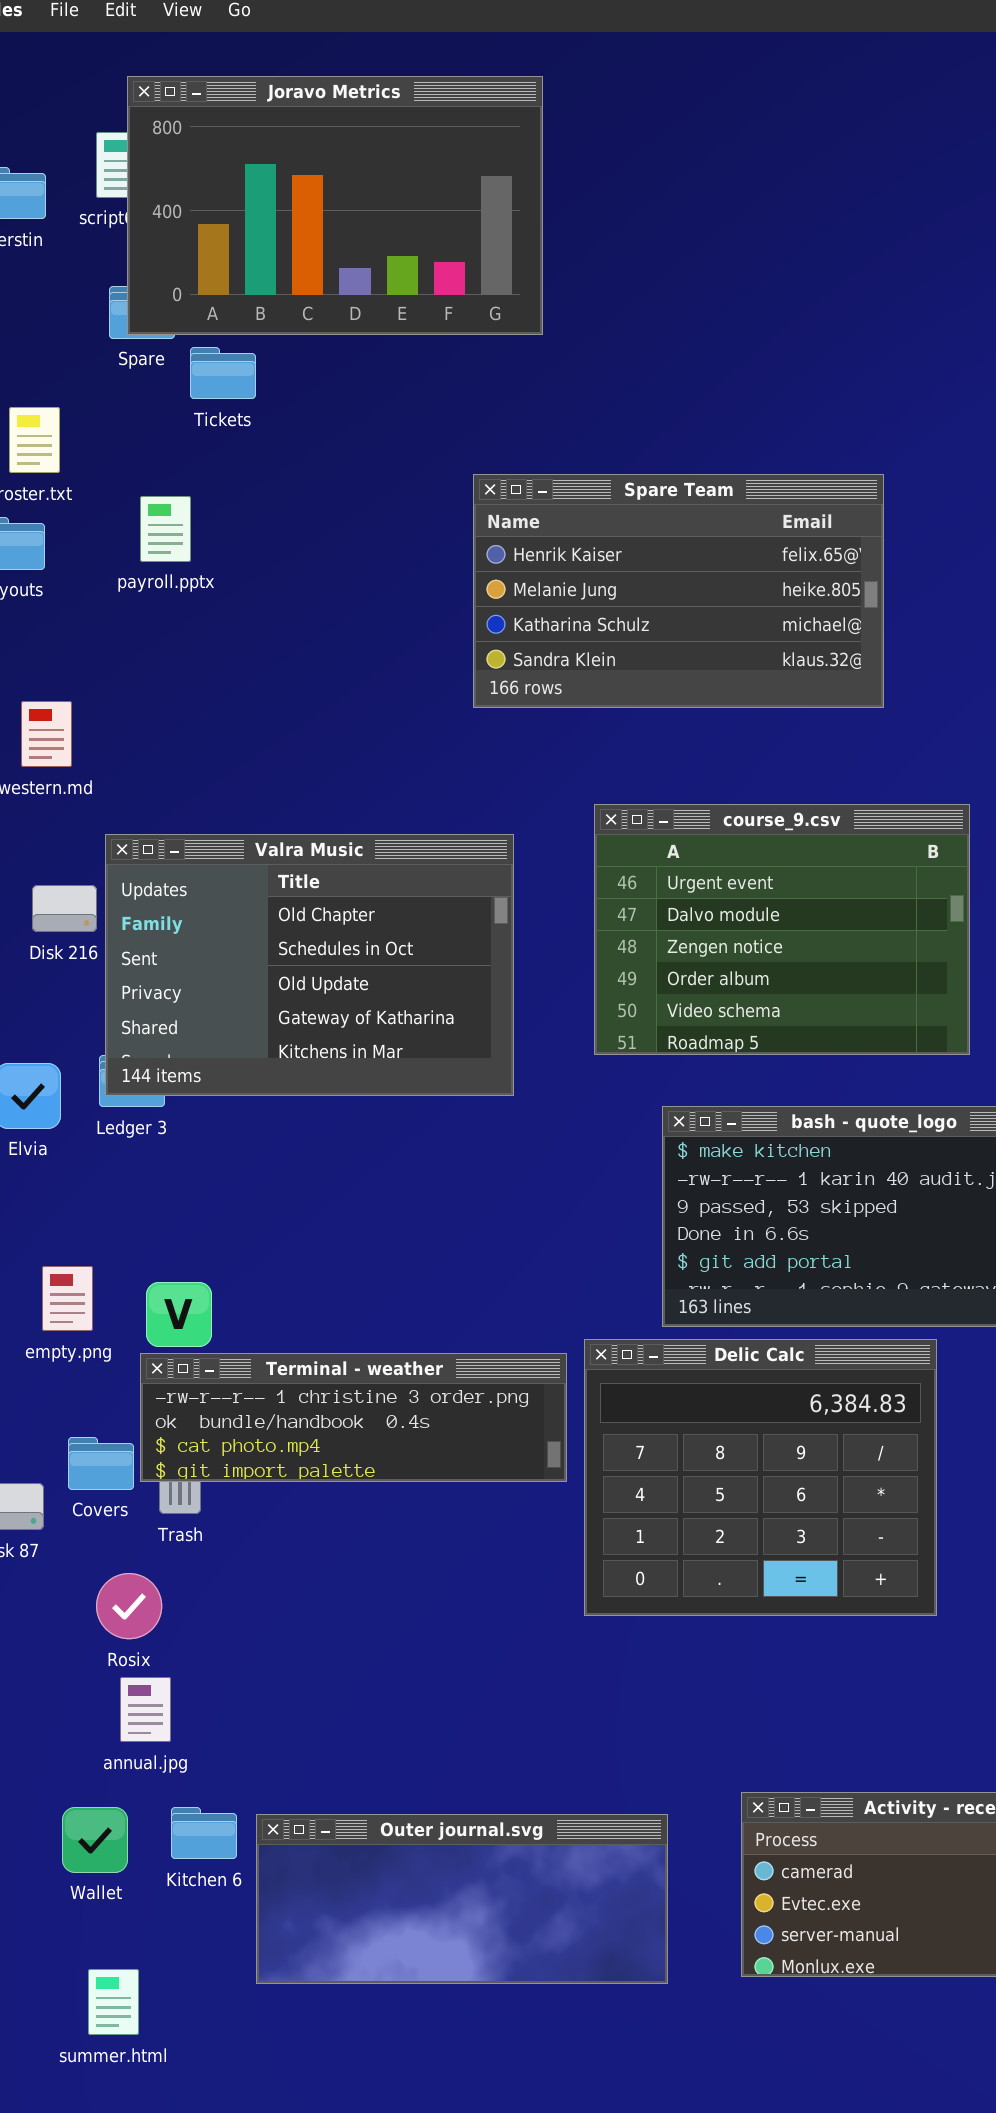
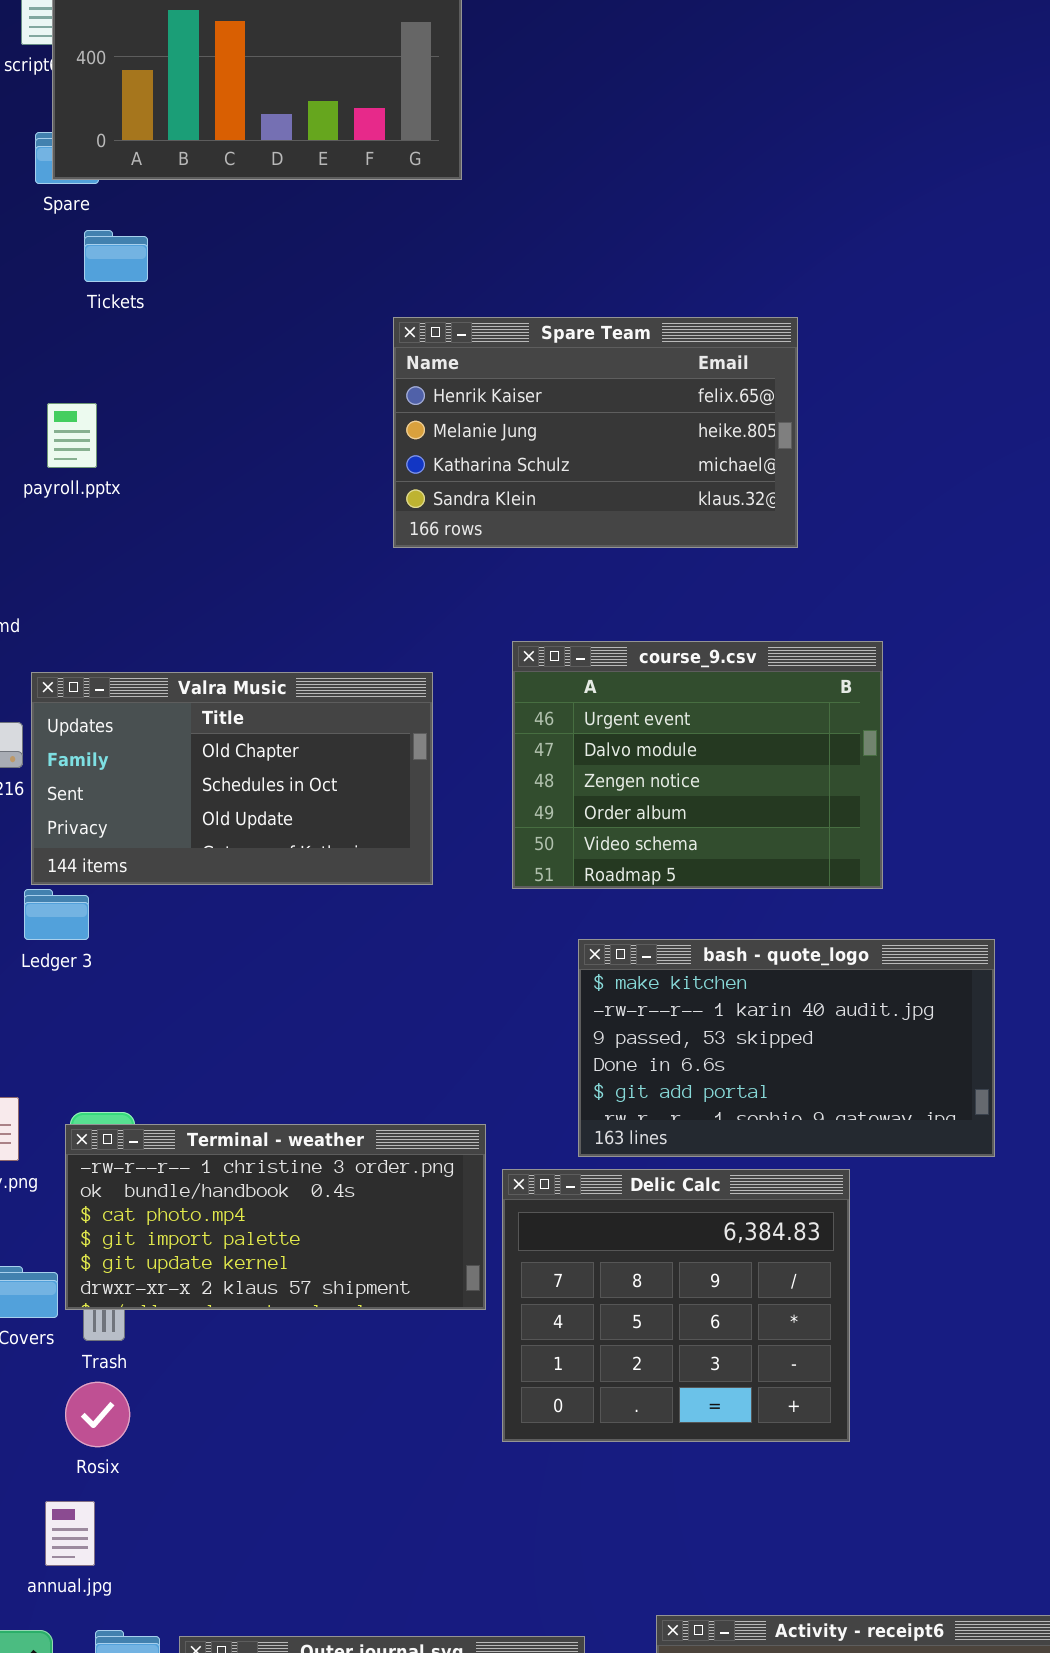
Tickets: [190,347,256,399] -> [84,230,148,282], moved
payroll.pptx: [140,496,191,562] -> [47,403,97,468], moved
Valra Music: [105,834,514,1096] -> [31,672,433,885], resized
Terminal - weather: [140,1353,567,1482] -> [65,1124,486,1310], resized
Rosix: [96,1573,162,1639] -> [65,1382,130,1447], moved

